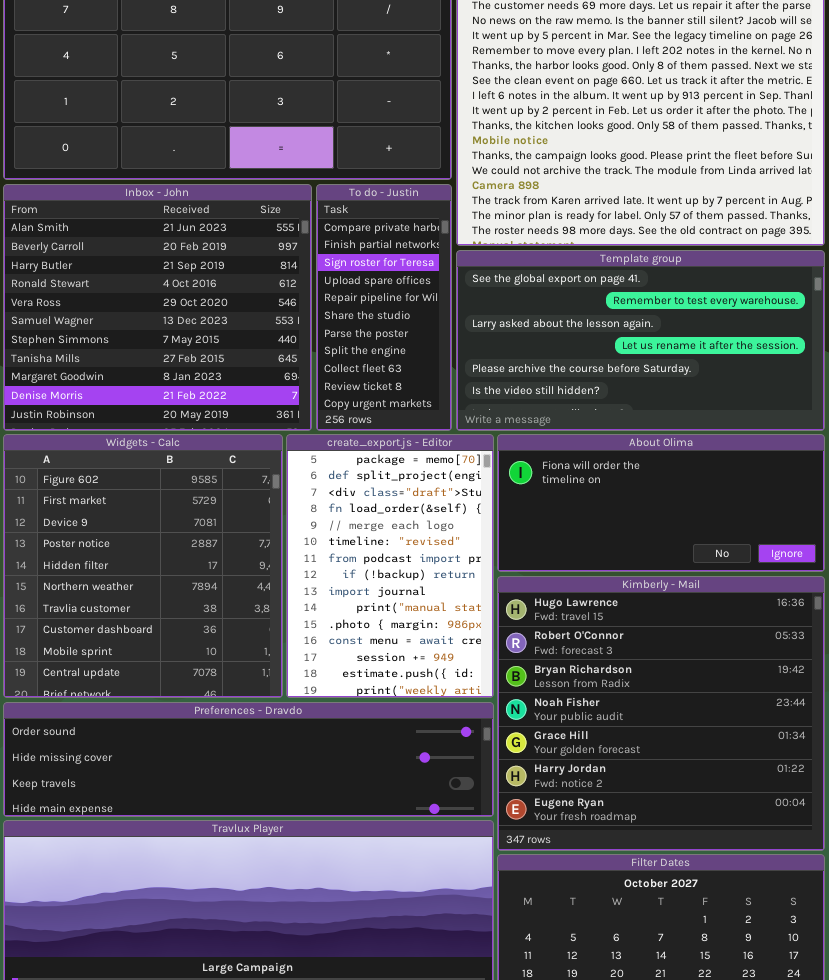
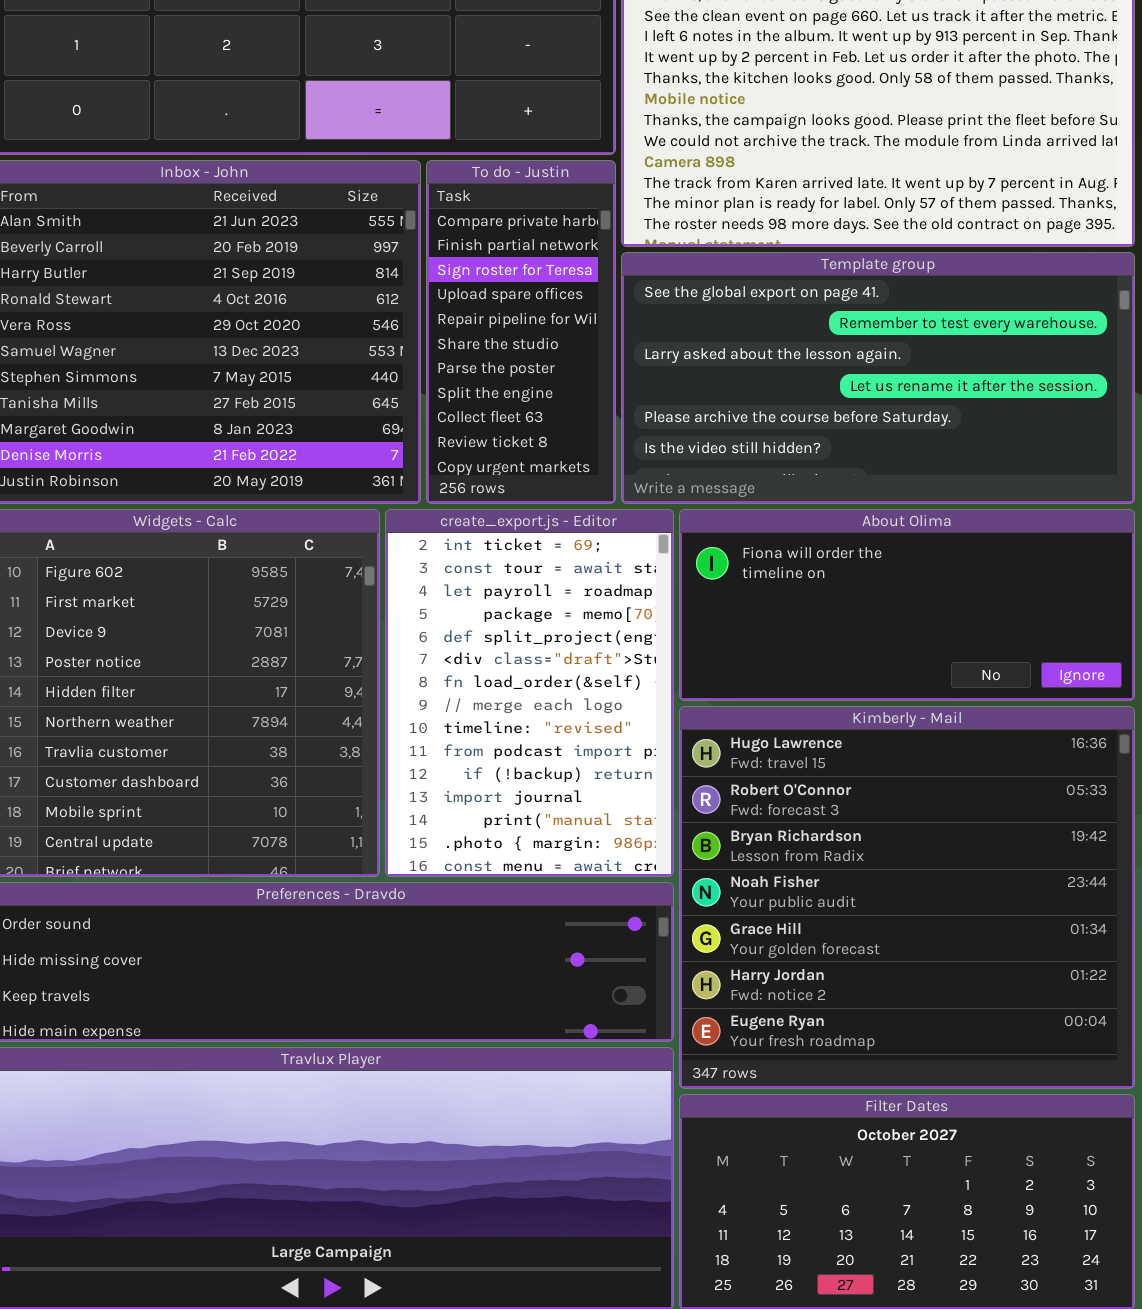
create_export.js - Editor: [286,434,494,698] -> [385,509,674,877], scrolled up 3 rows

